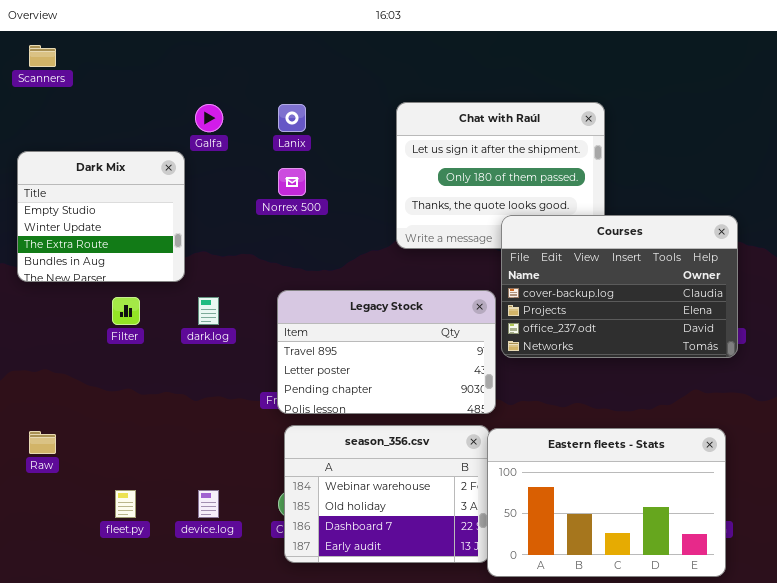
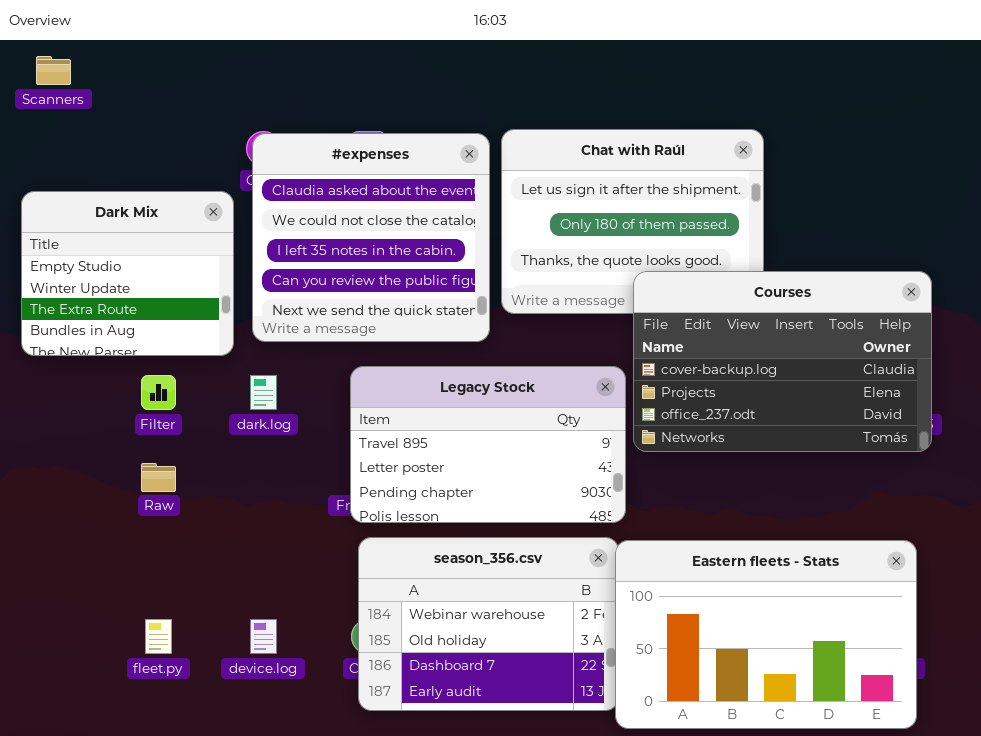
#expenses: none -> [252,133,490,342], opened
Raw: [29,431,56,454] -> [141,463,176,492], moved

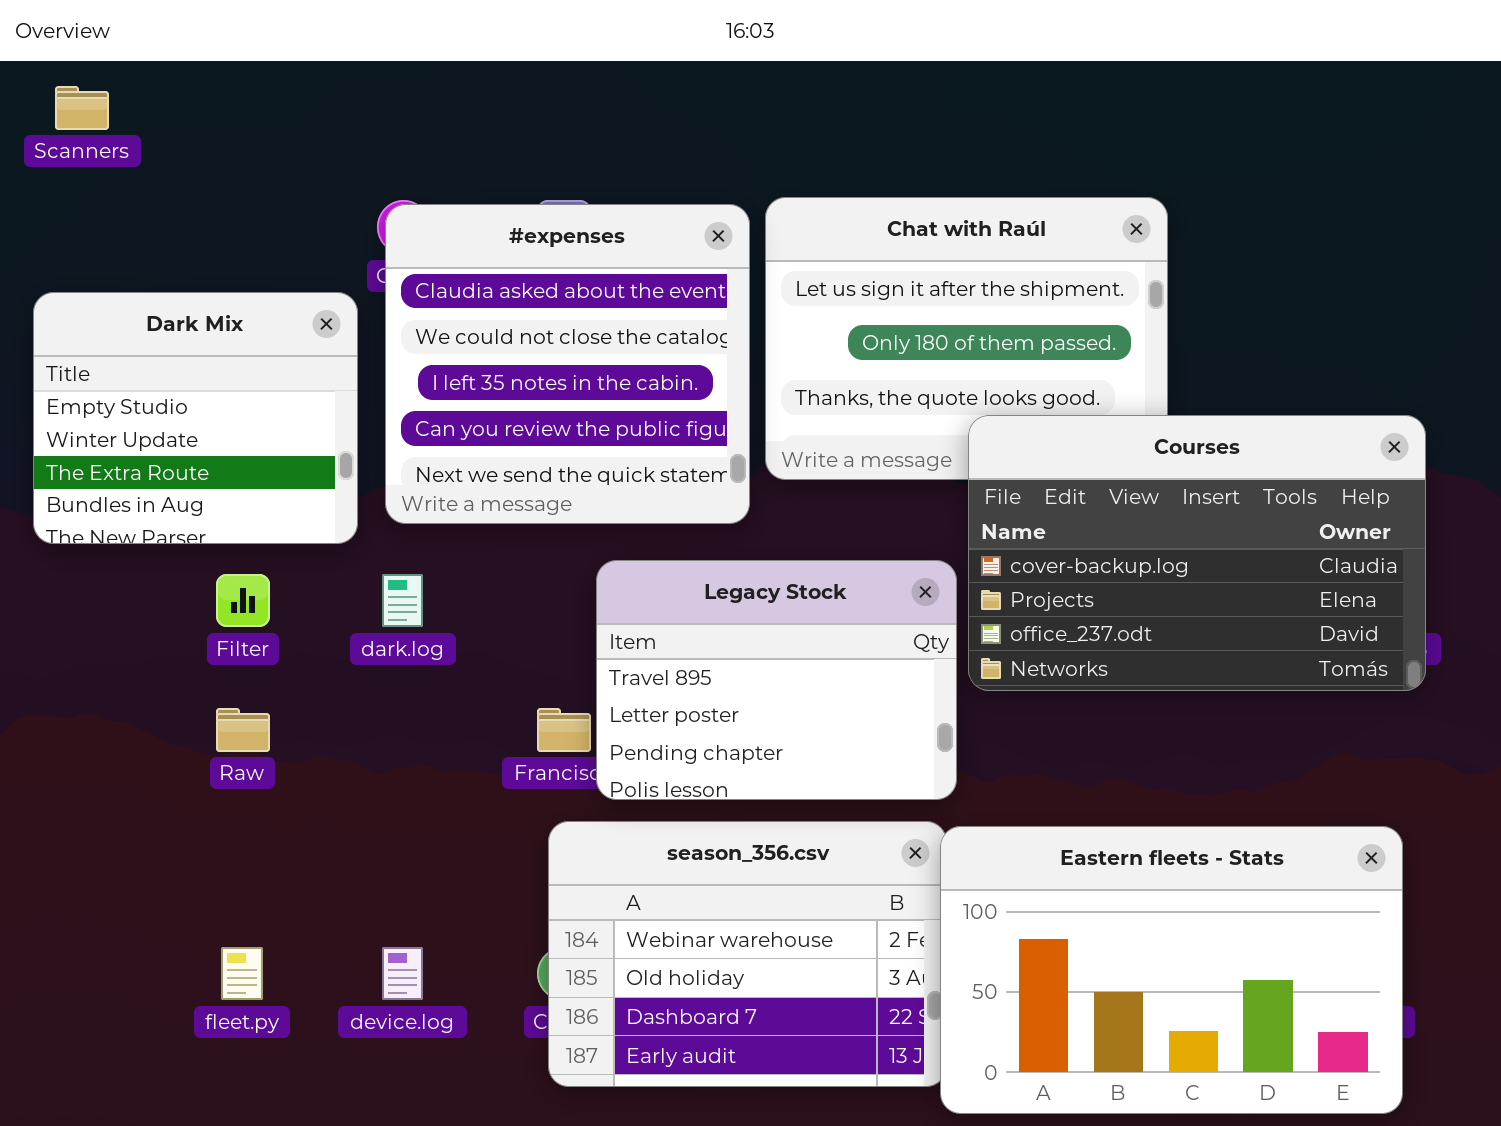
Legacy Stock: [350,366,626,523] -> [596,560,957,800], resized

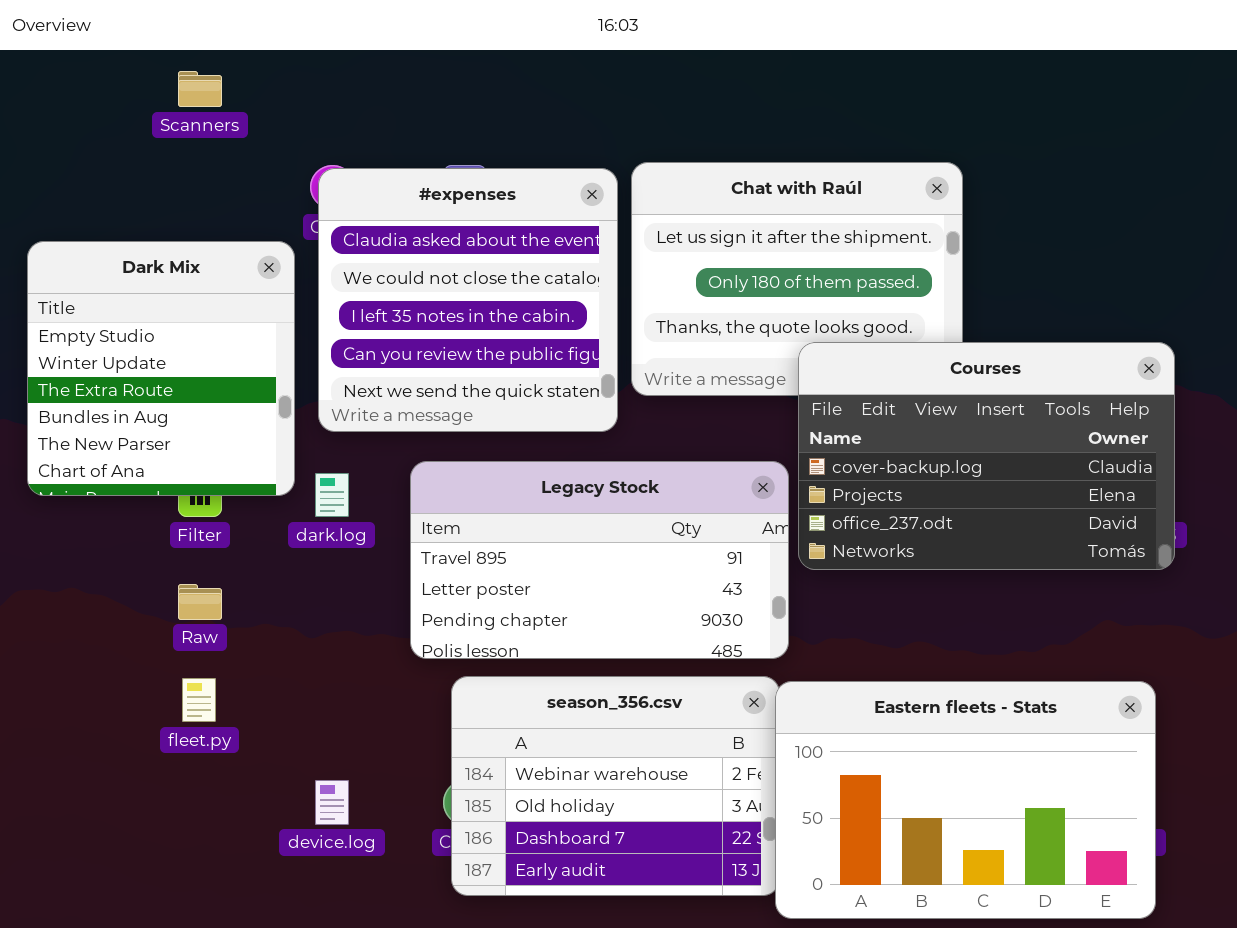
Scanners: [55,86,109,130] -> [178,71,222,107], moved
Dark Mix: [33,292,358,544] -> [27,241,295,496], resized
Legacy Stock: [596,560,957,800] -> [410,461,789,659], resized
fleet.py: [221,947,263,1000] -> [182,678,216,722], moved

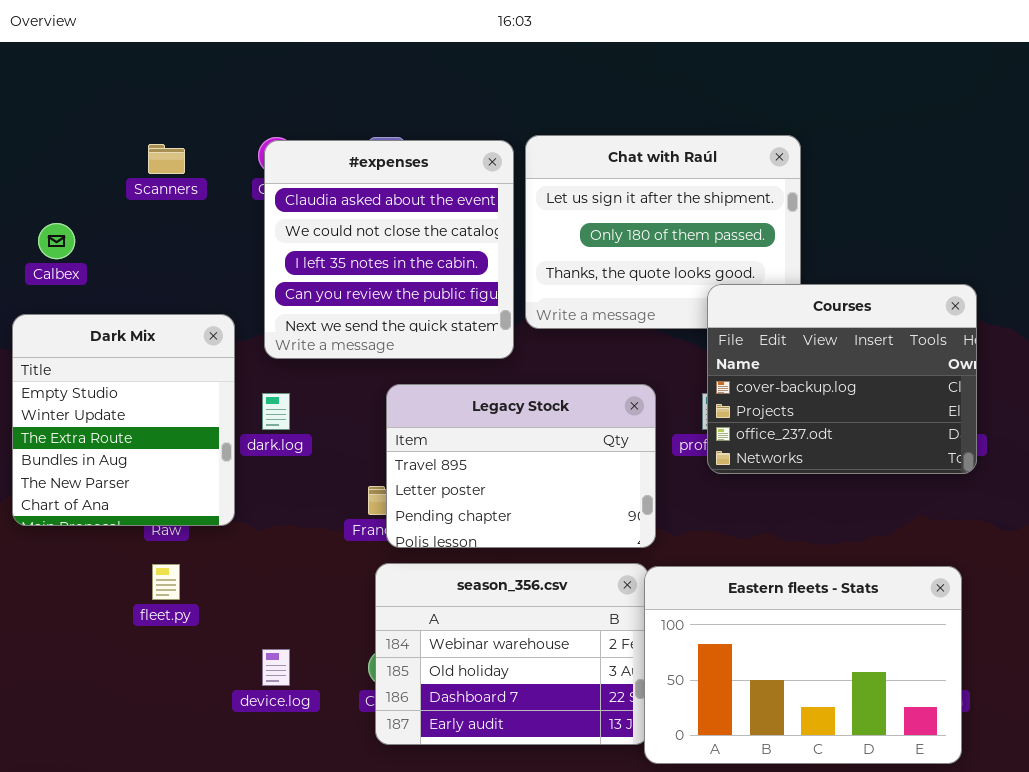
Scanners: [178,71,222,107] -> [148,144,185,174], moved
Dark Mix: [27,241,295,496] -> [12,314,235,526], moved
Courses: [798,342,1175,570] -> [707,284,977,474], resized
Legacy Stock: [410,461,789,659] -> [386,384,656,548], resized

